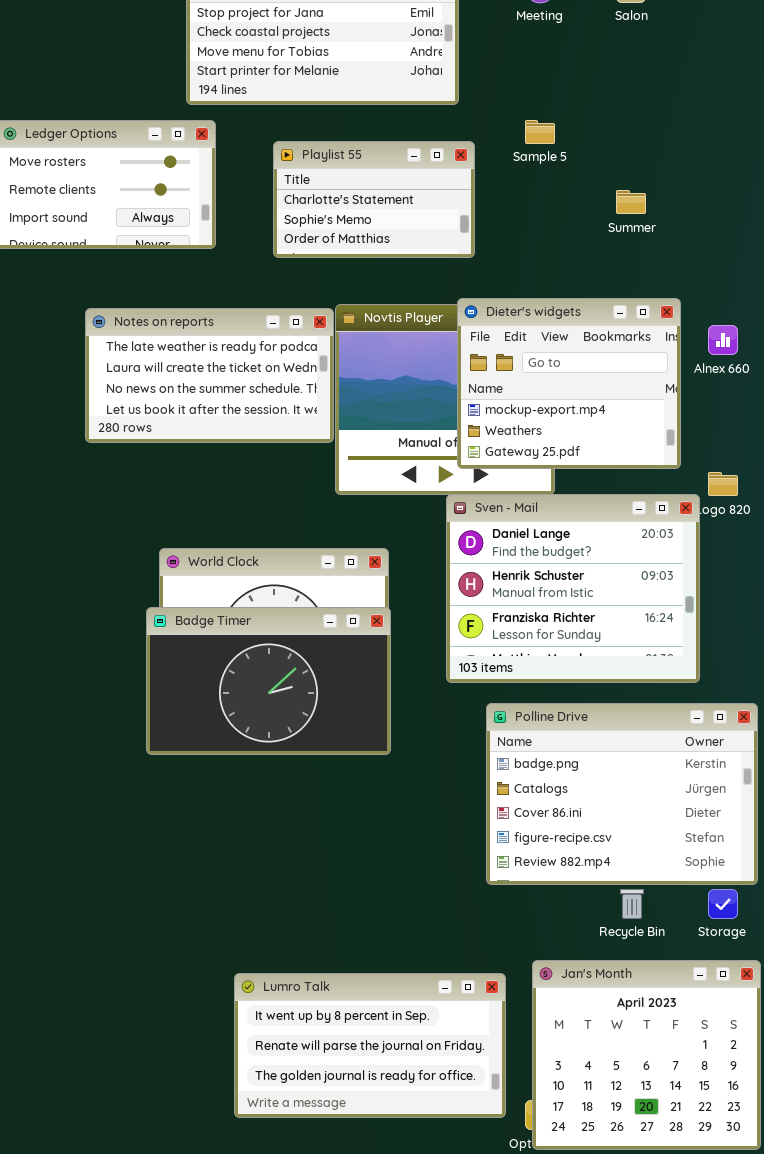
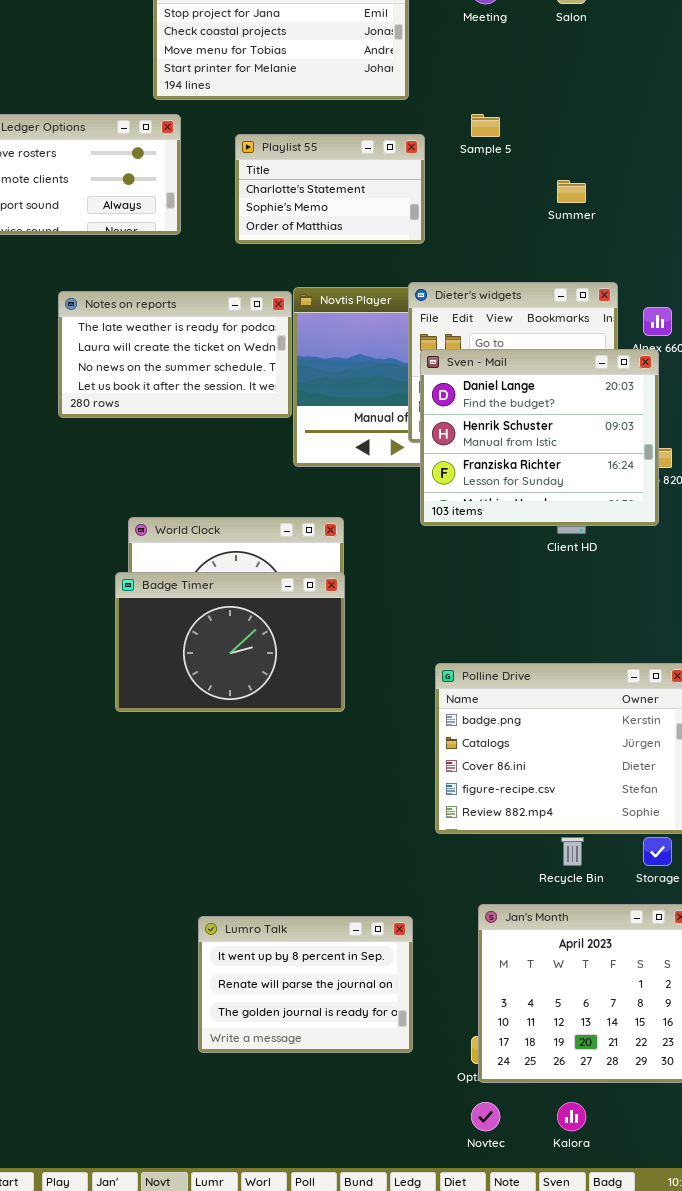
Sven - Mail: [446,494,700,683] -> [420,349,659,526], moved
Lumro Talk: [234,973,506,1118] -> [198,916,413,1053], resized

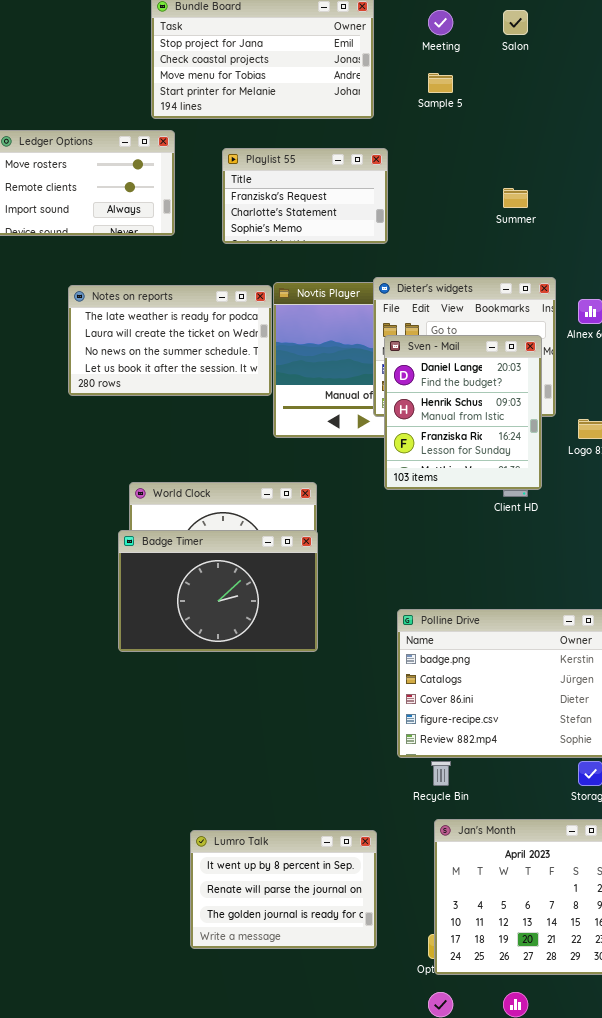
Sample 5: [471,114,500,137] -> [428,73,453,93], moved
Playlist 55: [235,134,425,244] -> [222,148,388,244], scrolled up 1 row
Sven - Mail: [420,349,659,526] -> [384,335,542,490], resized
Recycle Bin: [561,837,584,866] -> [431,761,451,786], moved

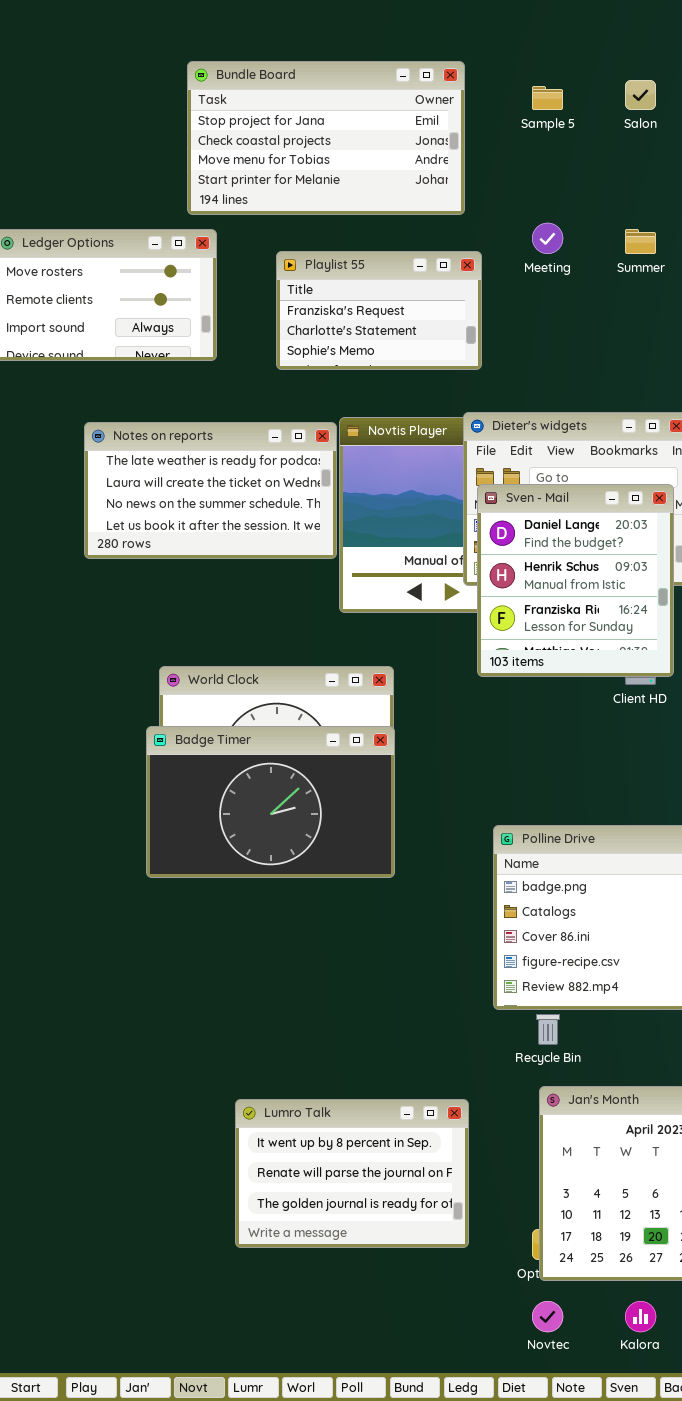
Meeting: [428,10,453,35] -> [532,223,563,254], moved
Sample 5: [428,73,453,93] -> [532,86,563,110], moved
Summer: [503,188,528,208] -> [625,229,656,254], moved

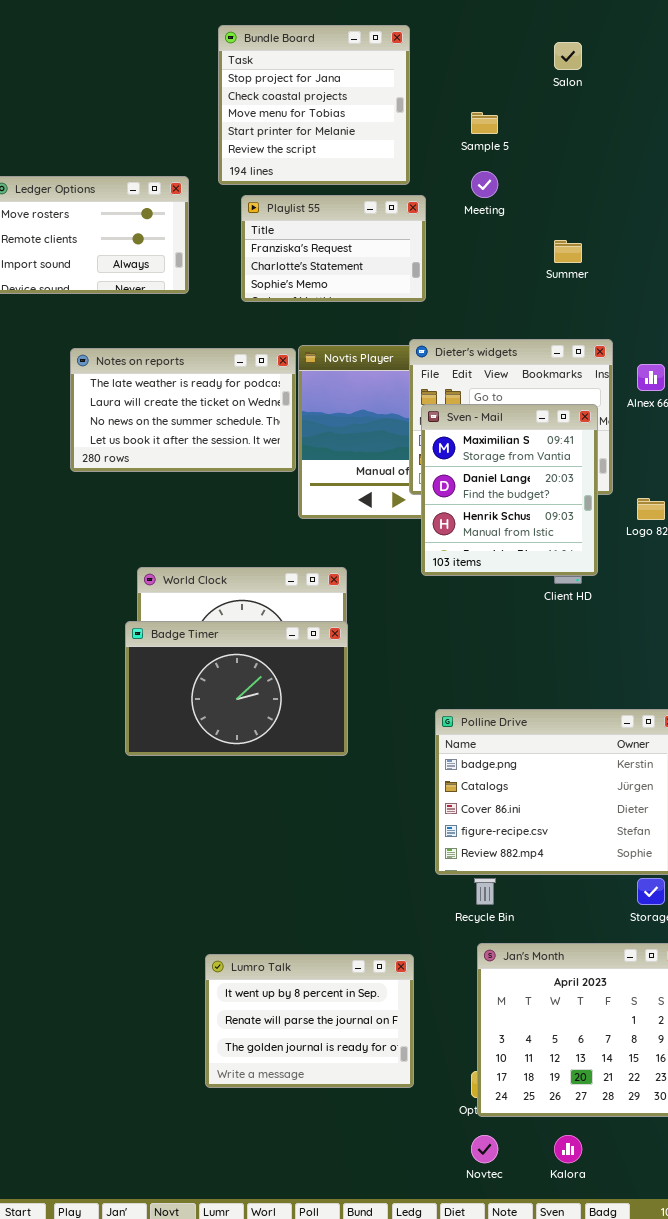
Bundle Board: [187,61,465,215] -> [218,25,410,185], resized
Sample 5: [532,86,563,110] -> [471,112,498,134], moved
Summer: [625,229,656,254] -> [554,240,582,263], moved
Sven - Mail: [477,484,674,677] -> [421,404,598,576], scrolled up 1 row

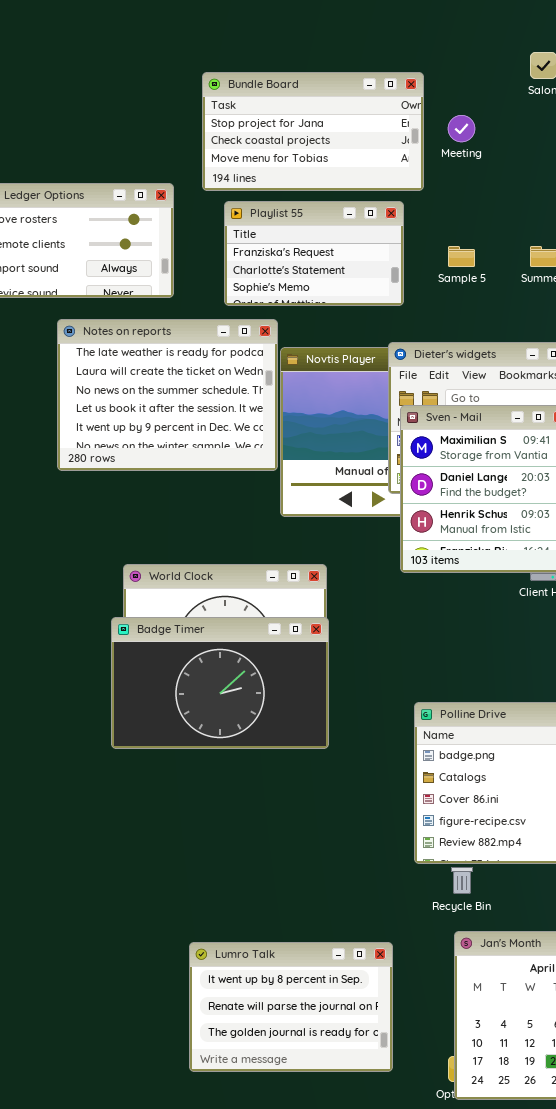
Bundle Board: [218,25,410,185] -> [202,72,424,191], resized
Sample 5: [471,112,498,134] -> [448,246,475,267], moved
Meeting: [471,171,498,198] -> [448,115,475,142], moved
Notes on reports: [70,348,296,472] -> [57,319,278,471], resized

